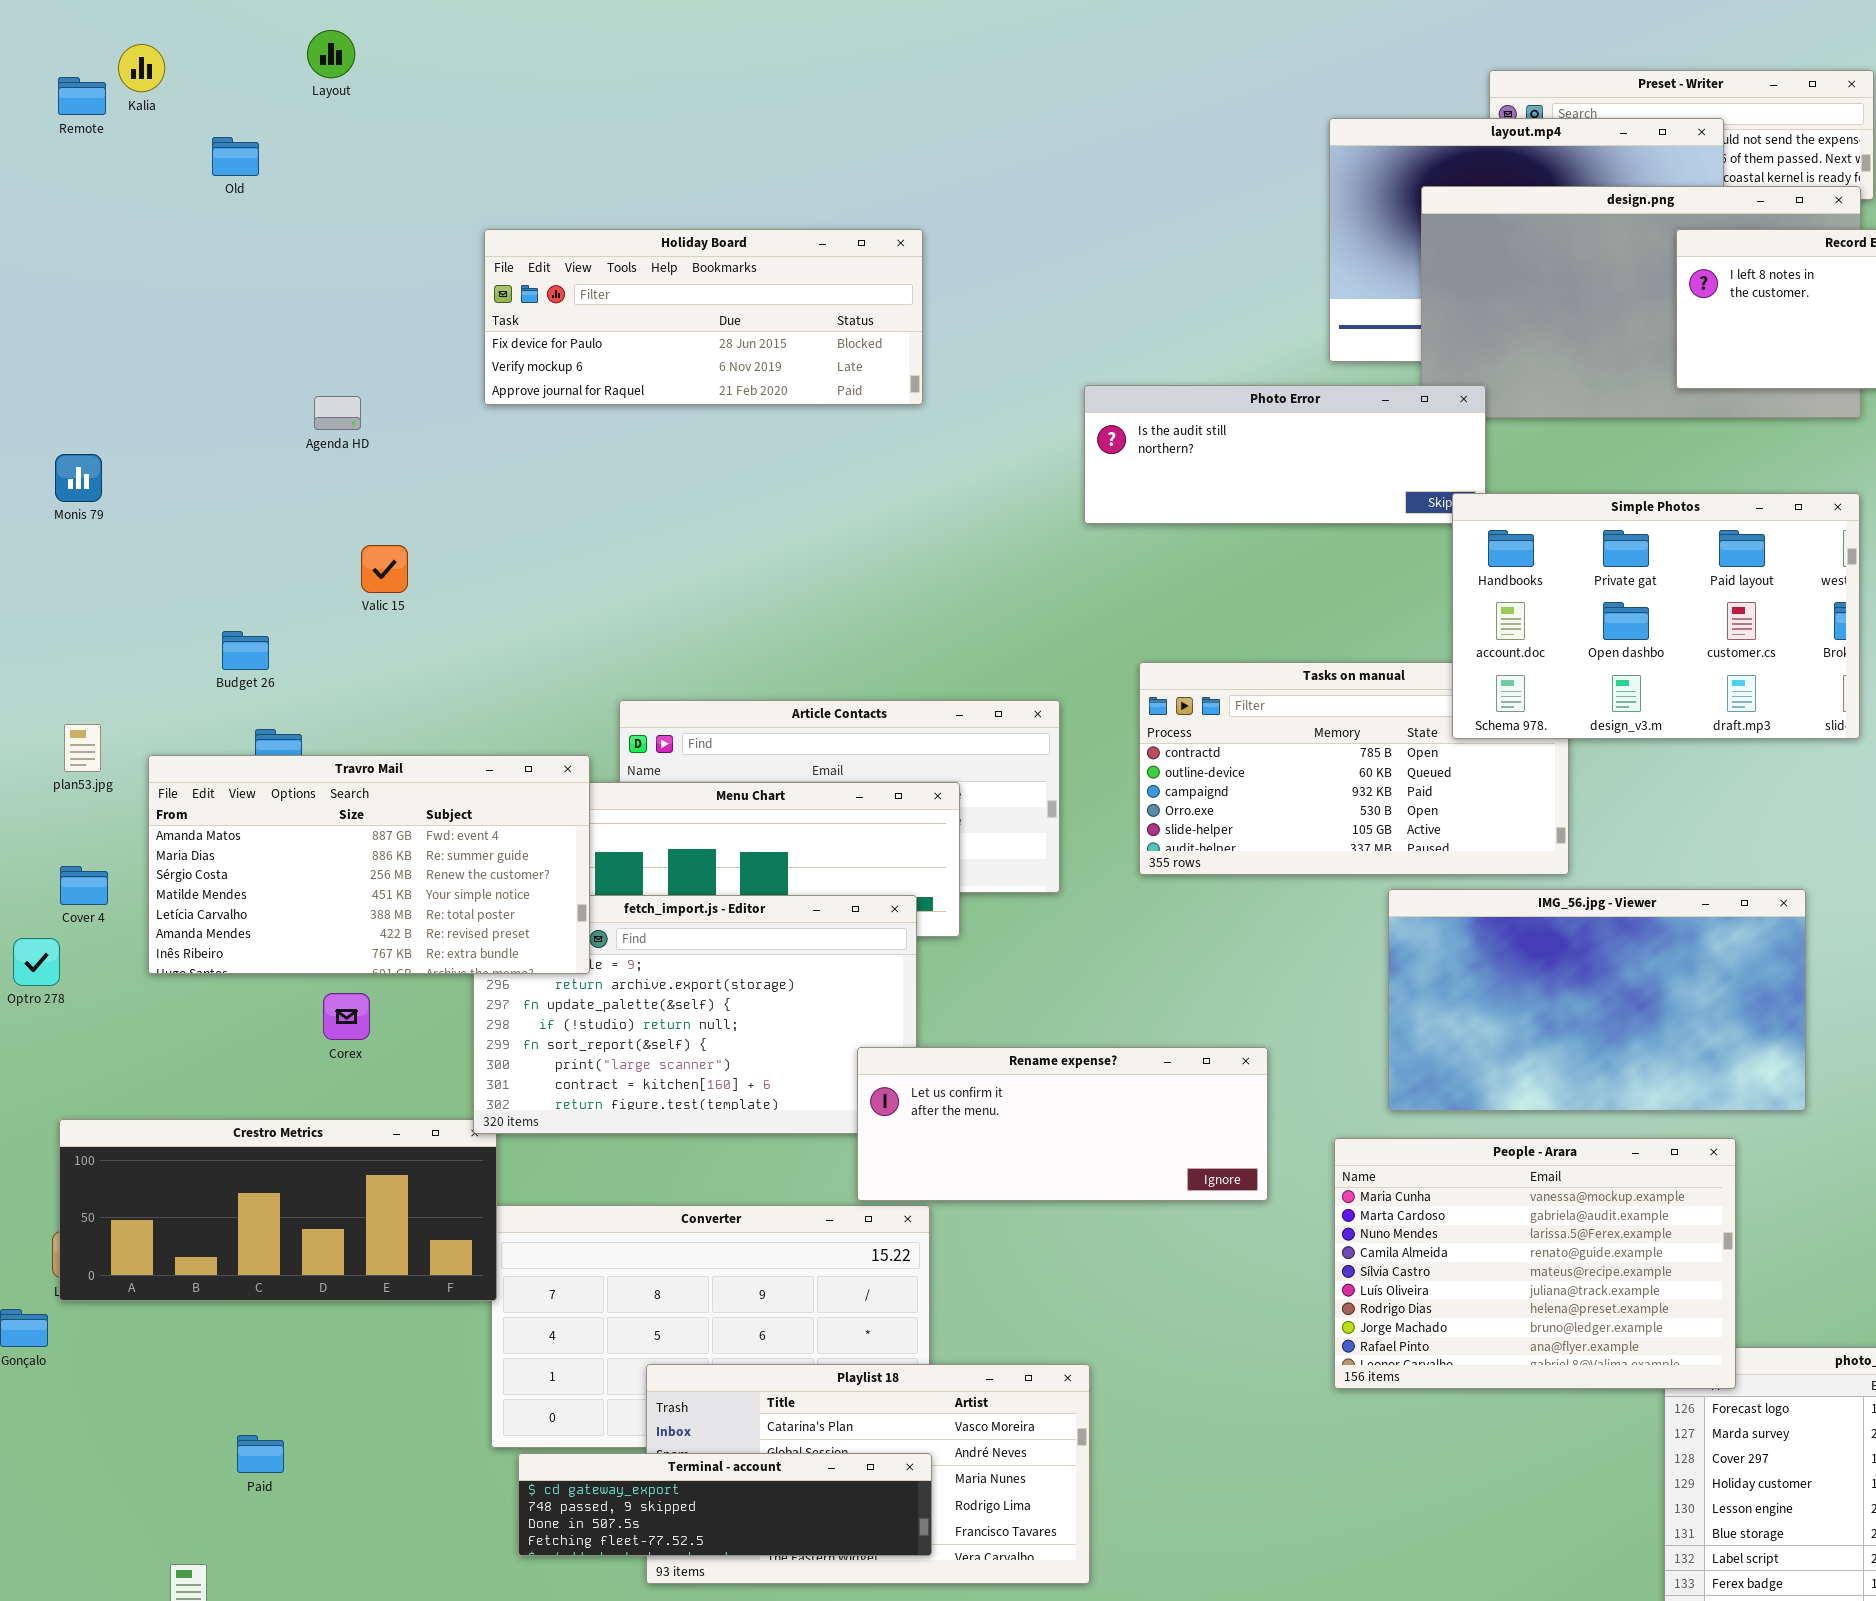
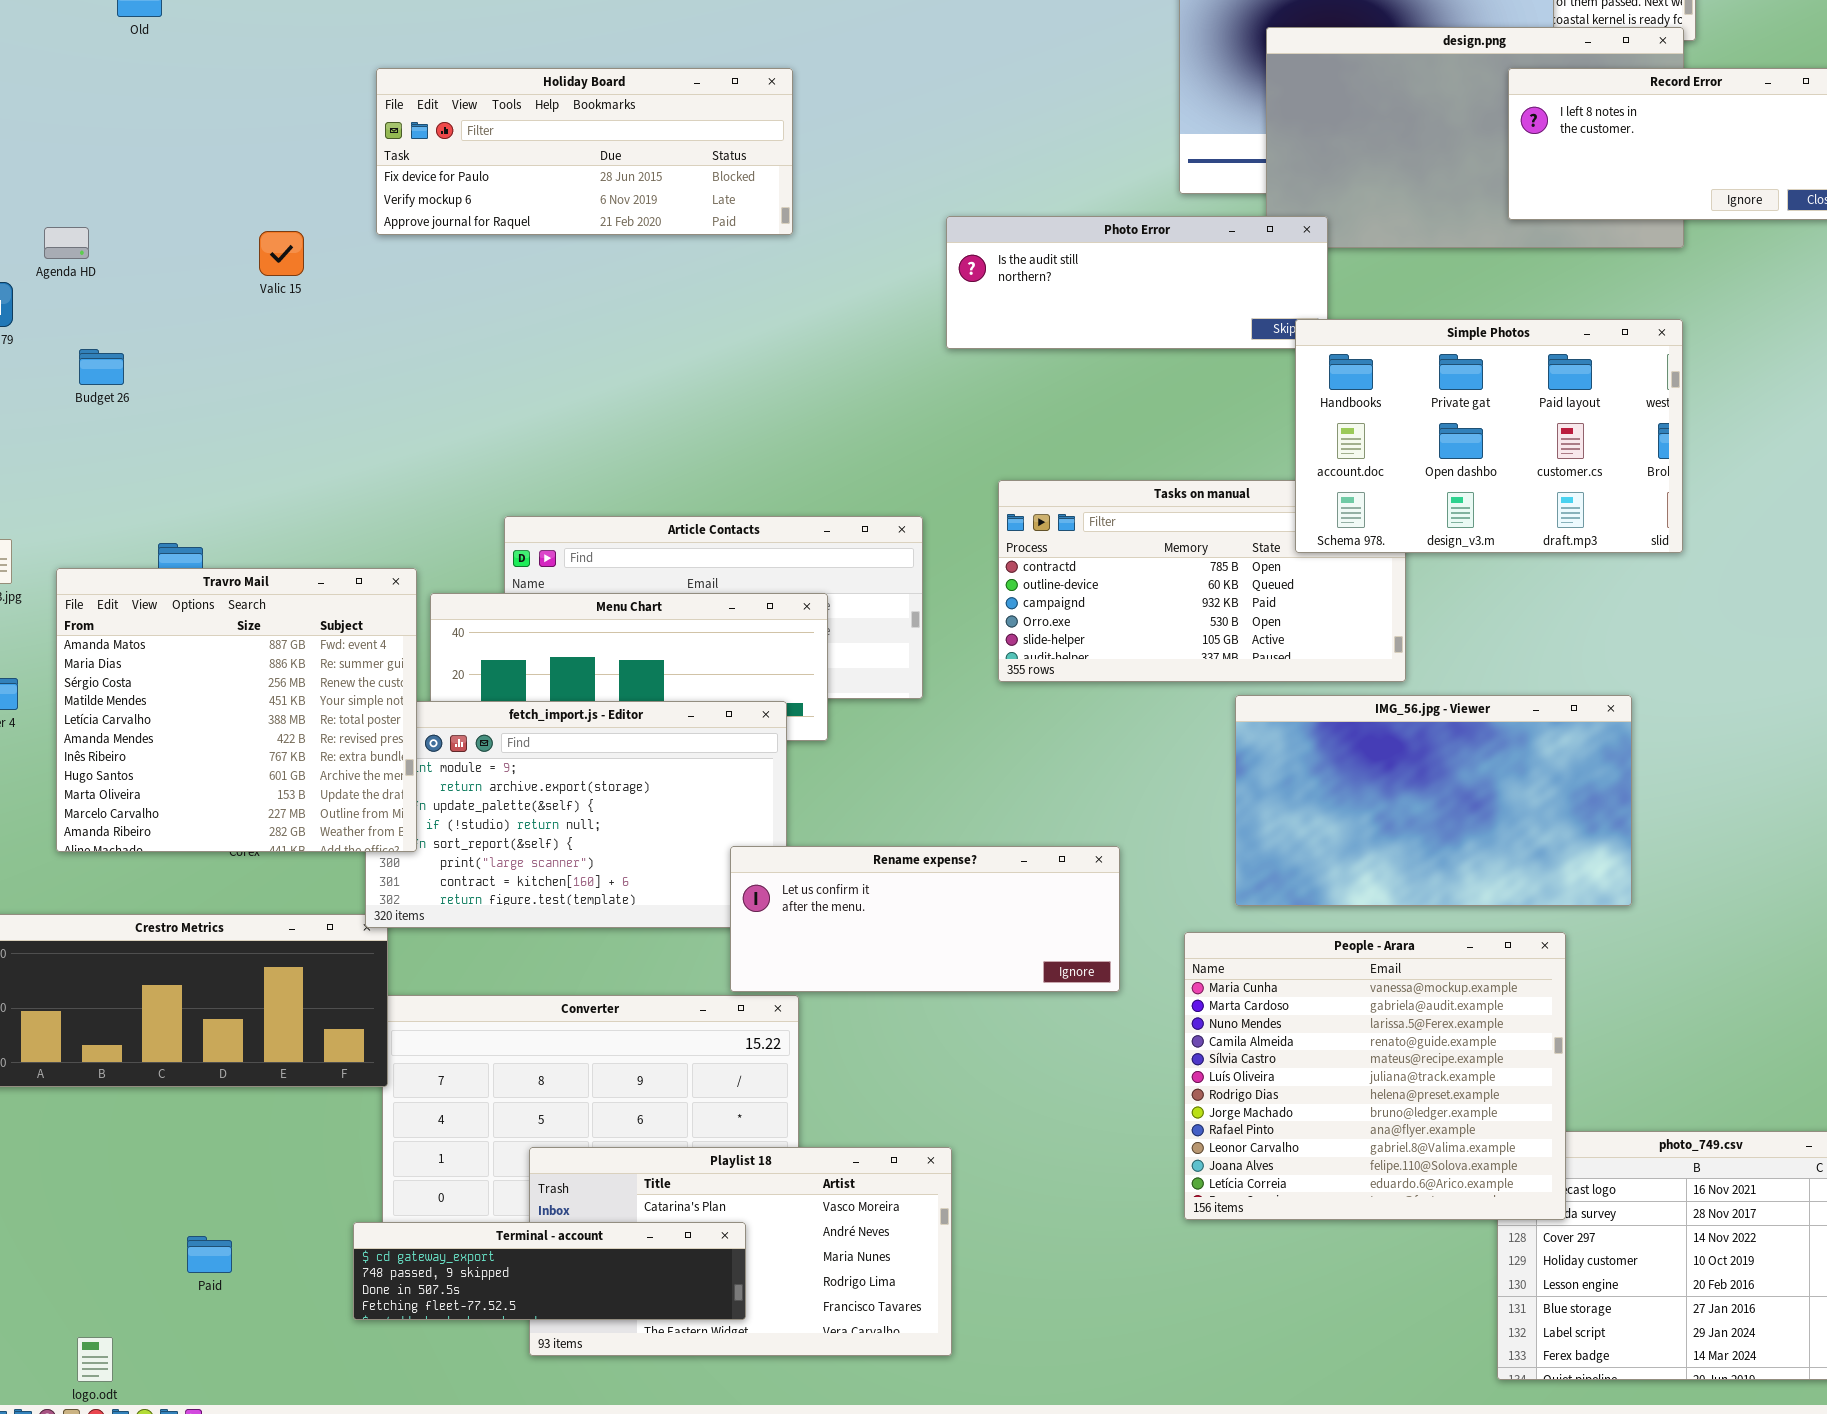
Agenda HD: [314,396,361,430] -> [44,227,89,259], moved
Valic 15: [361,545,408,593] -> [259,231,304,276], moved
Budget 26: [222,631,269,670] -> [79,349,124,385], moved
Travro Mail: [148,755,590,974] -> [56,568,417,852], resized
People - Arara: [1334,1138,1736,1389] -> [1184,932,1566,1220], resized
Paid: [237,1435,284,1473] -> [187,1236,232,1273], moved
Terminal - account: [518,1453,932,1556] -> [353,1222,746,1320], moved

